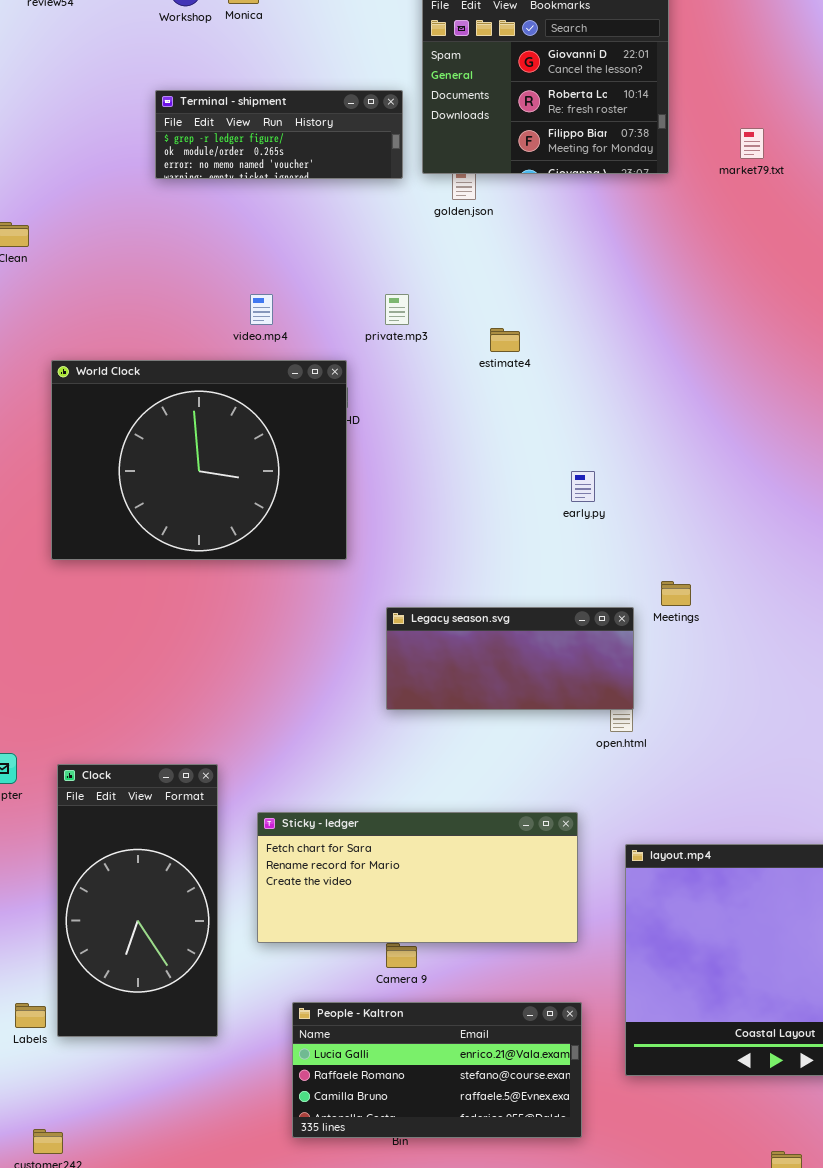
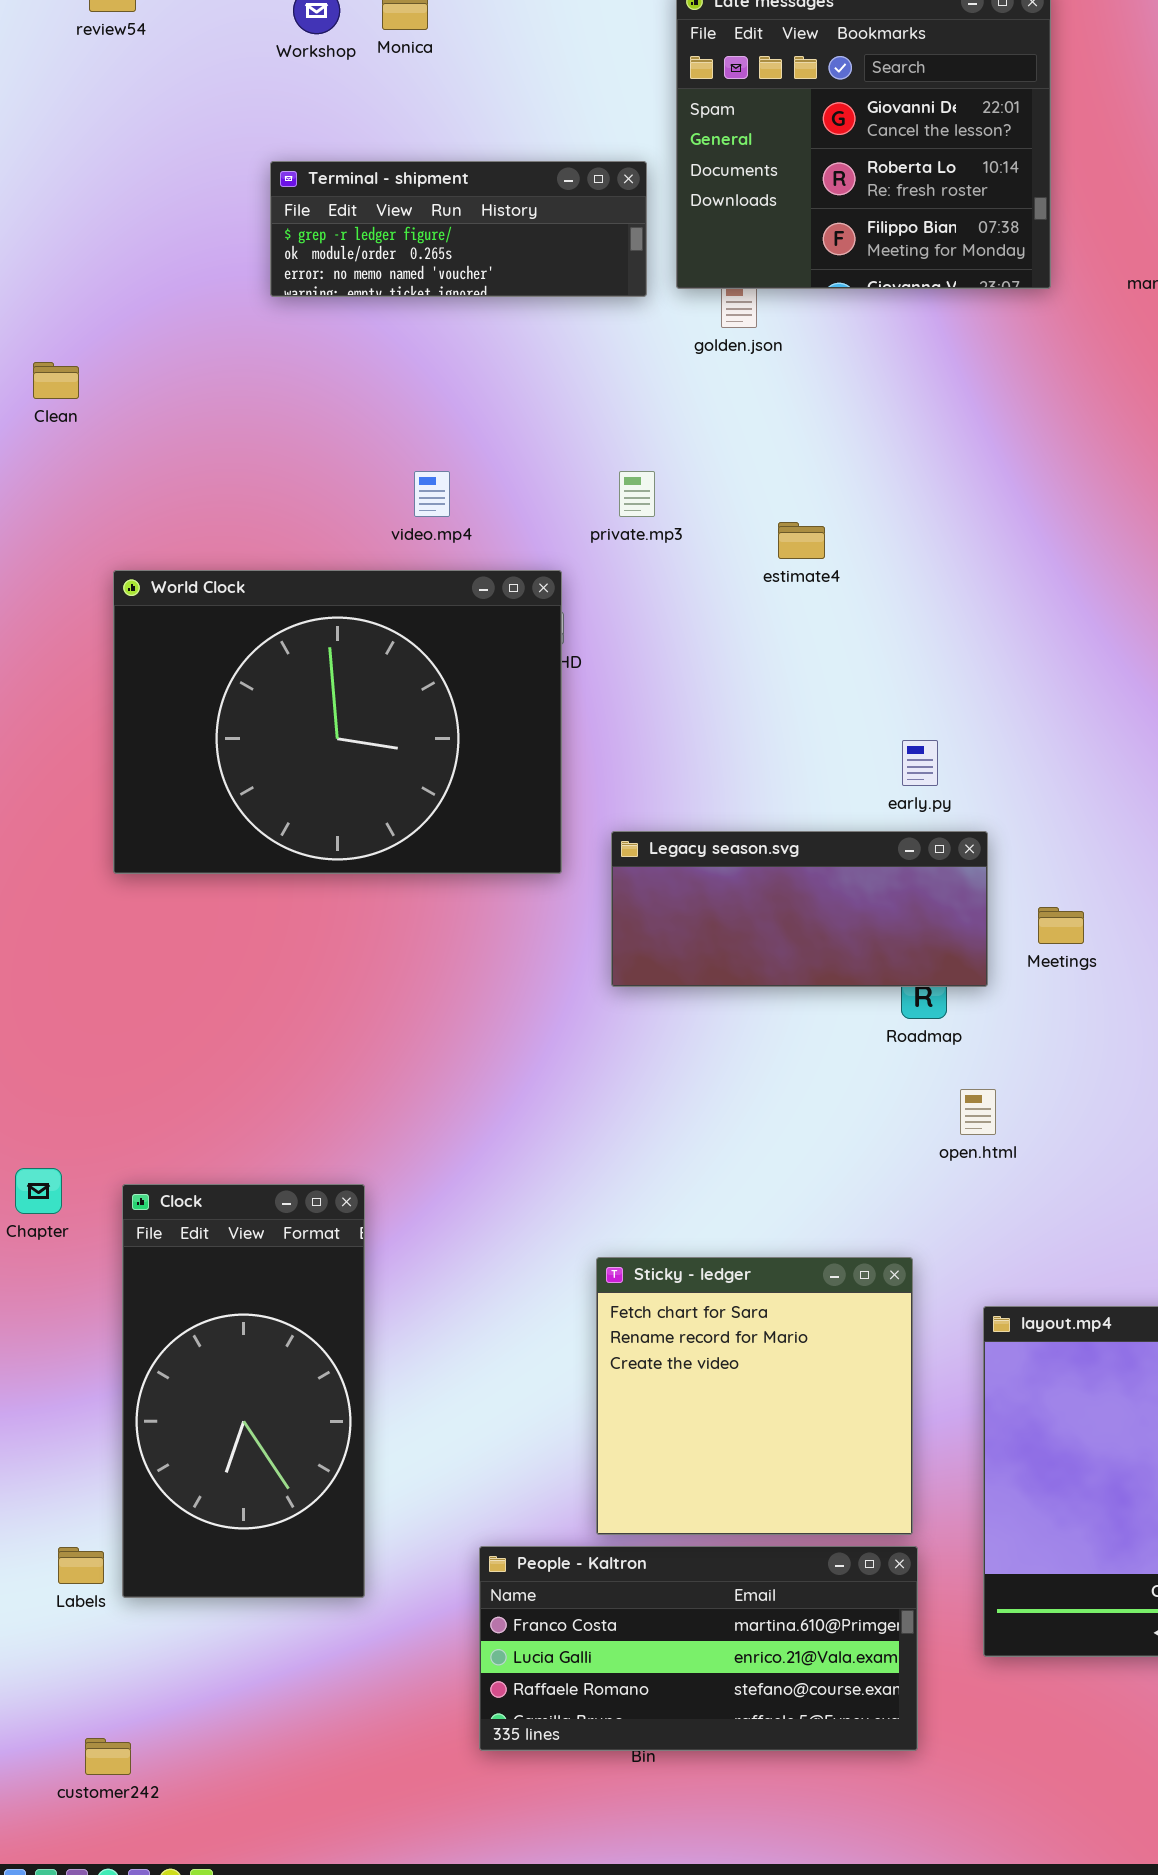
Legacy season.svg: [386,607,634,710] -> [611,831,988,987], moved
Sticky - ledger: [257,812,578,943] -> [596,1257,913,1535], resized
People - Kaltron: [292,1002,582,1138] -> [479,1546,918,1751], scrolled up 1 row

